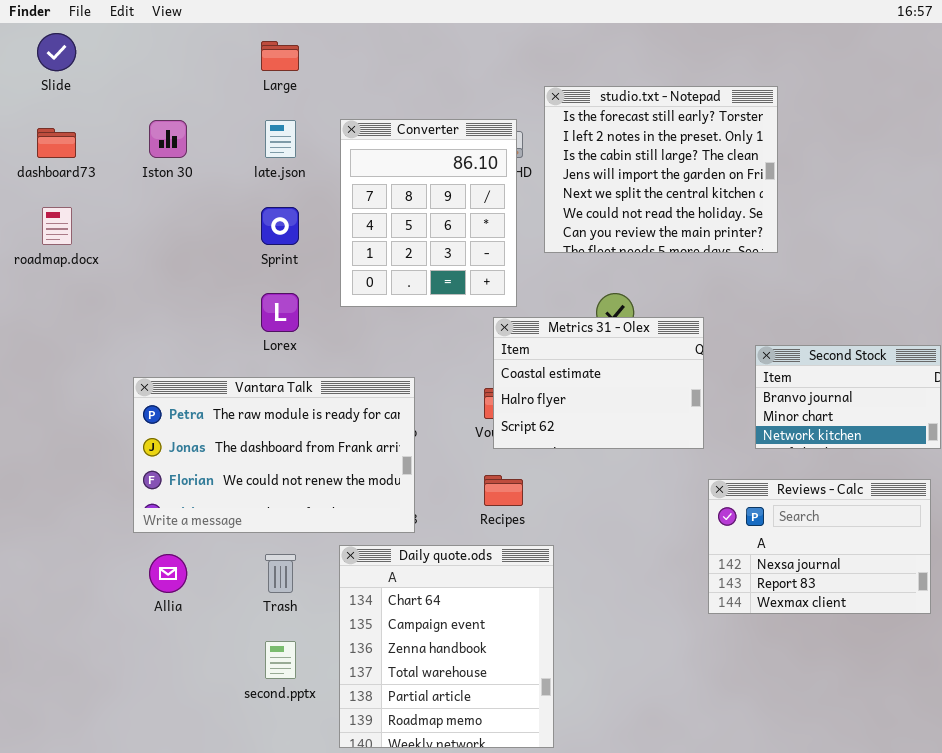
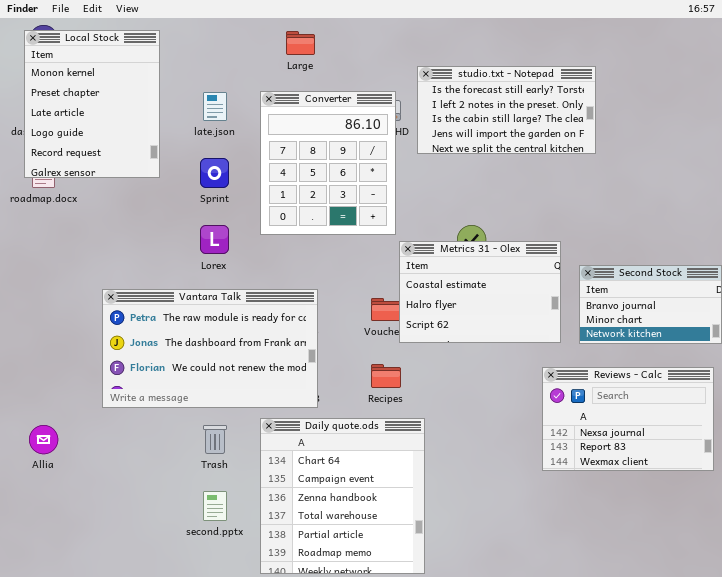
Local Stock: none -> [24,30,160,178], opened
Large: [261,41,299,71] -> [286,31,315,55], moved
studio.txt - Notepad: [544,86,778,253] -> [417,66,596,154], resized
Metrics 31 - Olex: [493,317,704,449] -> [399,241,561,343], moved
Allia: [149,554,187,593] -> [29,425,58,454], moved

